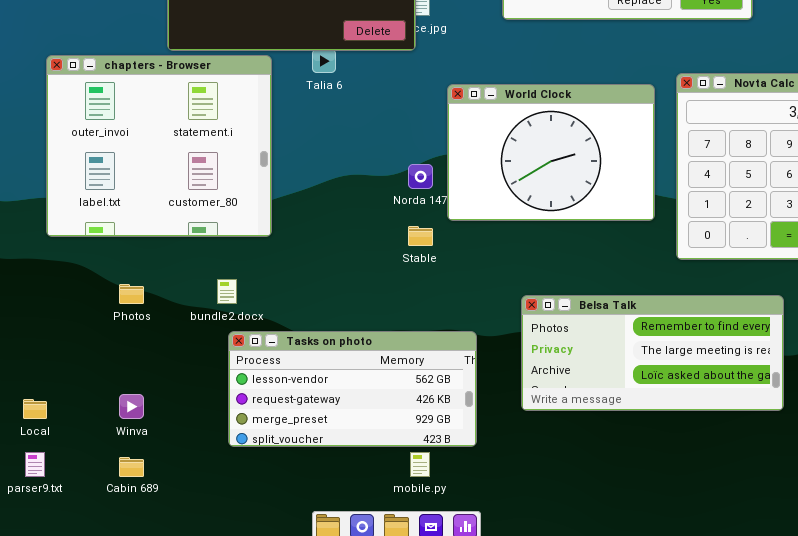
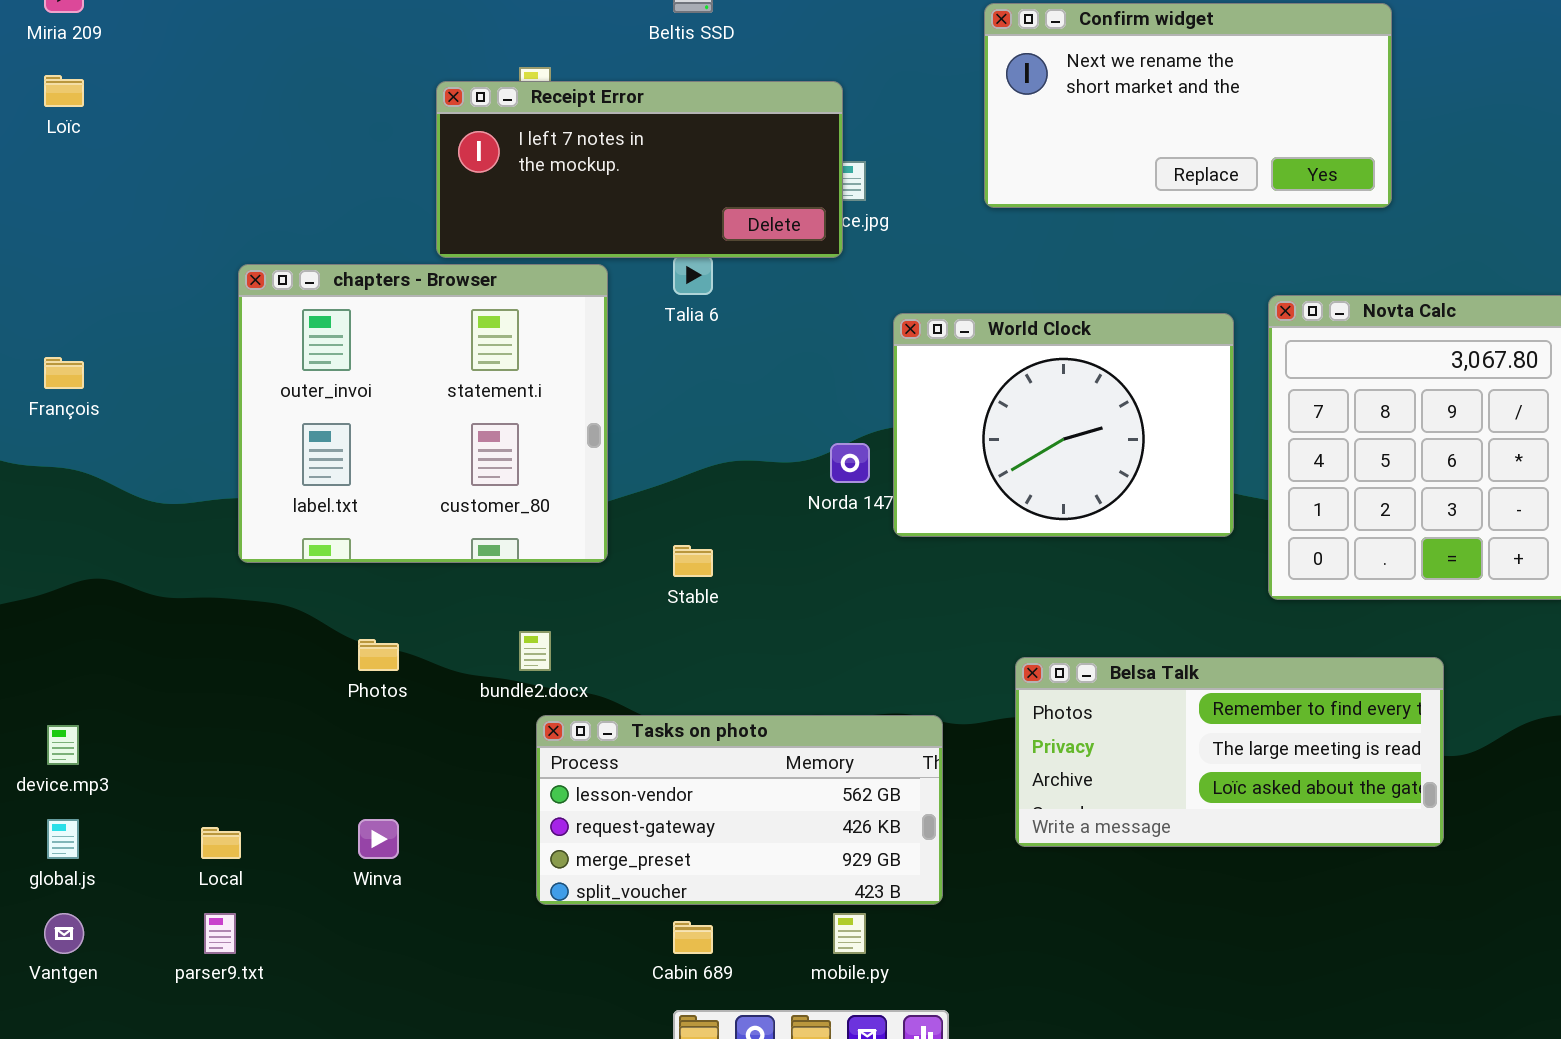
Stable: [408,226,433,246] -> [673,545,713,577], moved
Cabin 689: [119,457,144,477] -> [673,921,713,954], moved

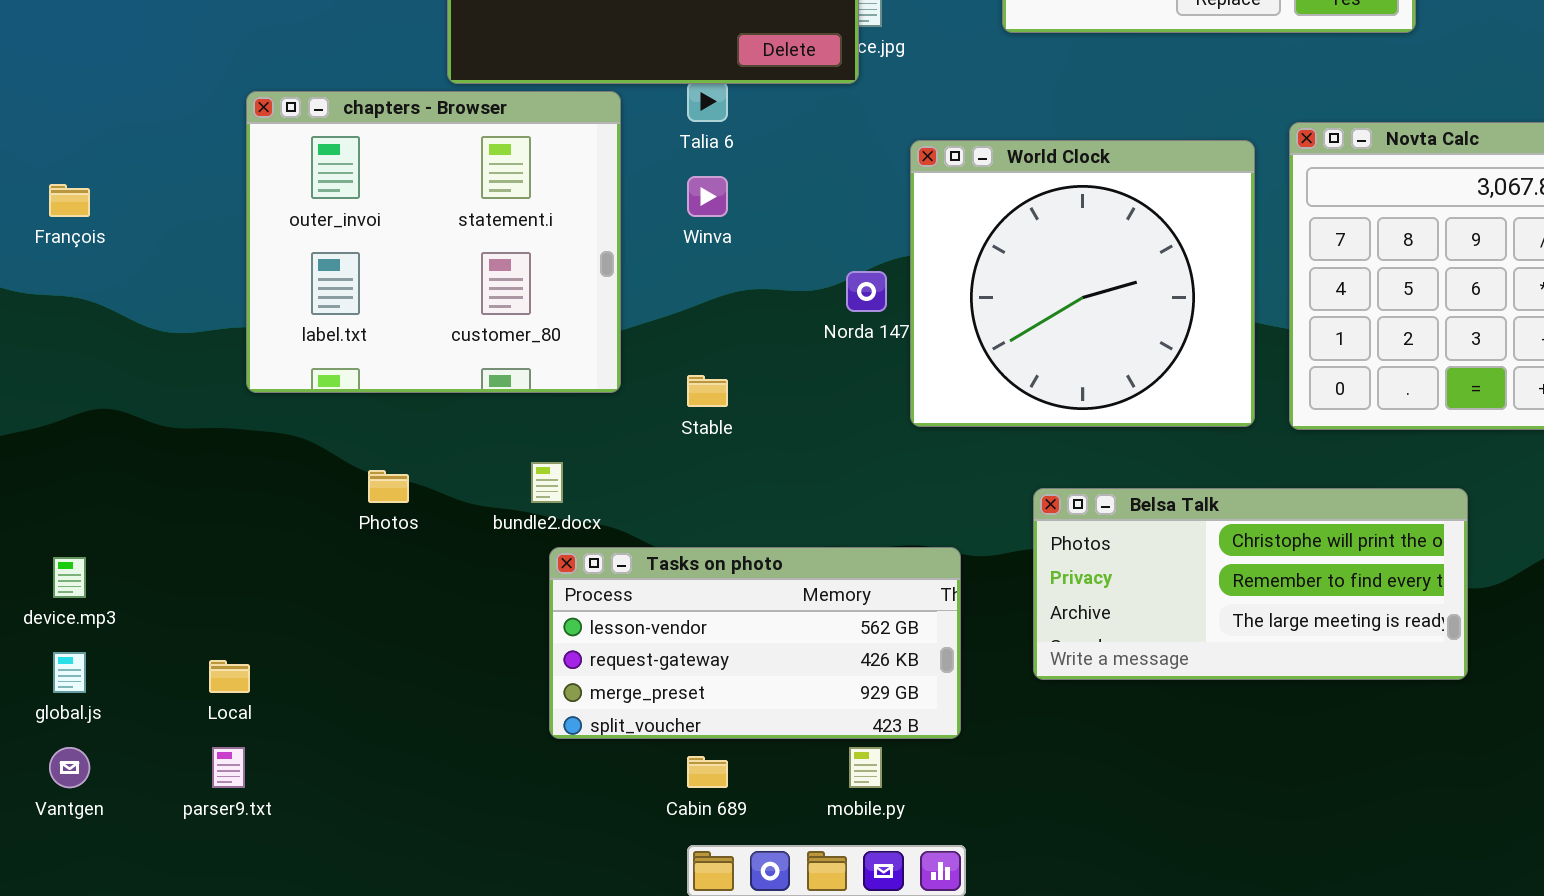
World Clock: [893,313,1234,537] -> [910,140,1255,427], resized
Belsa Talk: [1015,657,1444,847] -> [1033,488,1468,680], scrolled up 1 row
Winva: [358,819,399,859] -> [687,176,728,217], moved

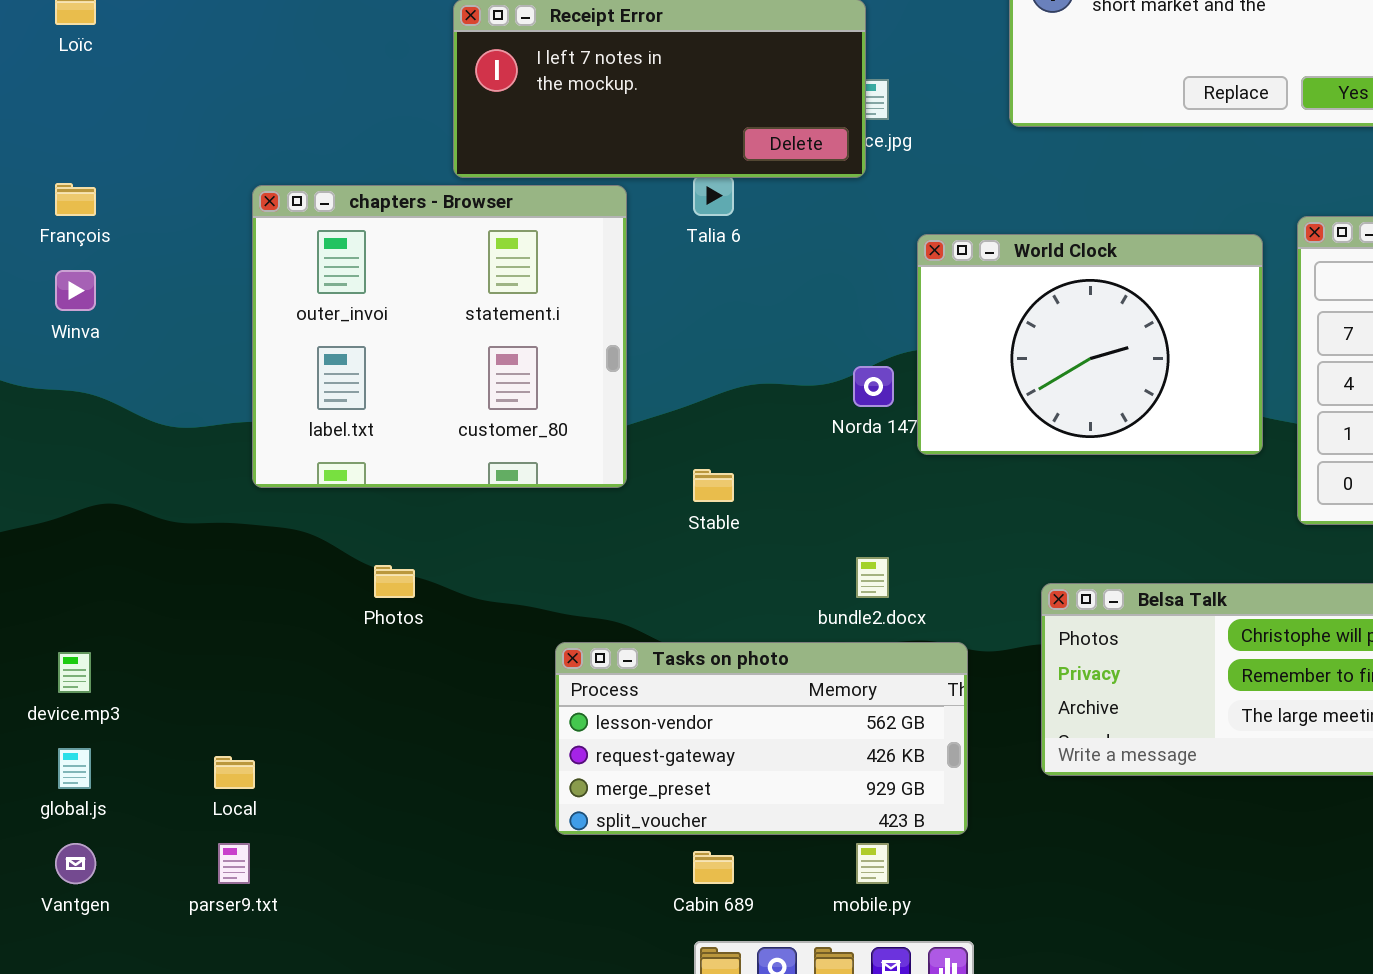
World Clock: [910,140,1255,427] -> [917,234,1263,455], resized
Winva: [687,176,728,217] -> [55,270,96,311], moved
François: [49,184,90,217] -> [55,183,96,216], moved
bundle2.docx: [531,462,563,503] -> [856,557,889,598], moved

